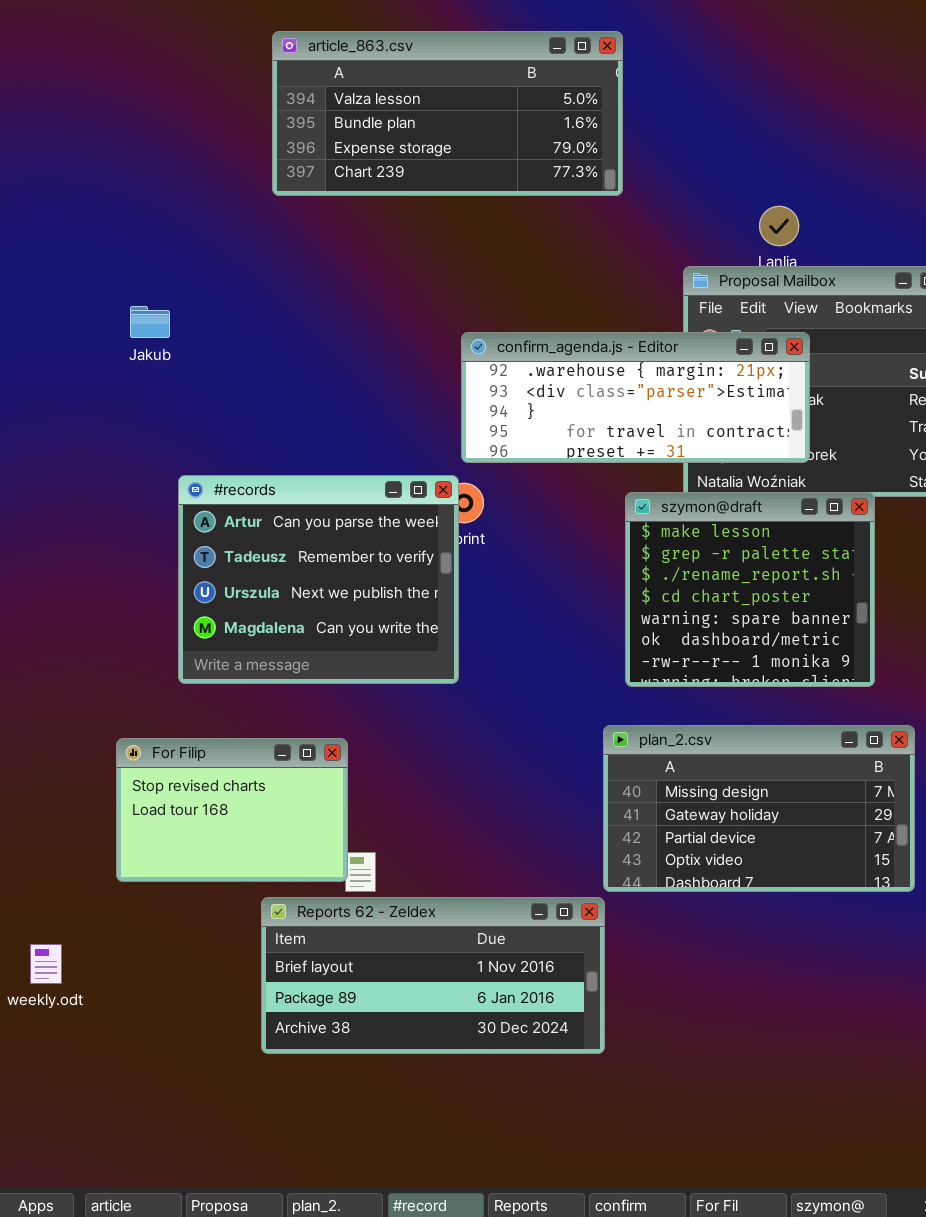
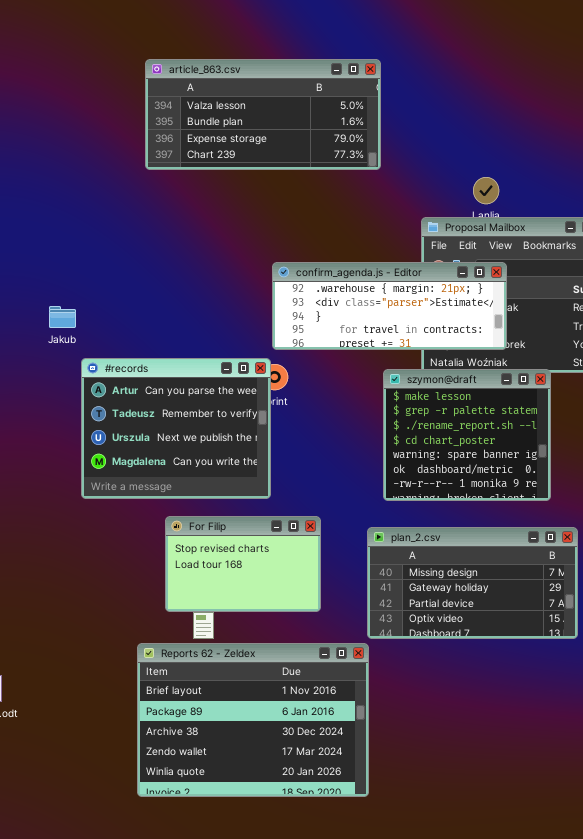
Jakub: [130,306,170,338] -> [49,306,76,328], moved
For Filip: [116,738,348,882] -> [165,516,321,612], moved
Reports 62 - Zeldex: [261,897,605,1054] -> [137,643,369,797], resized

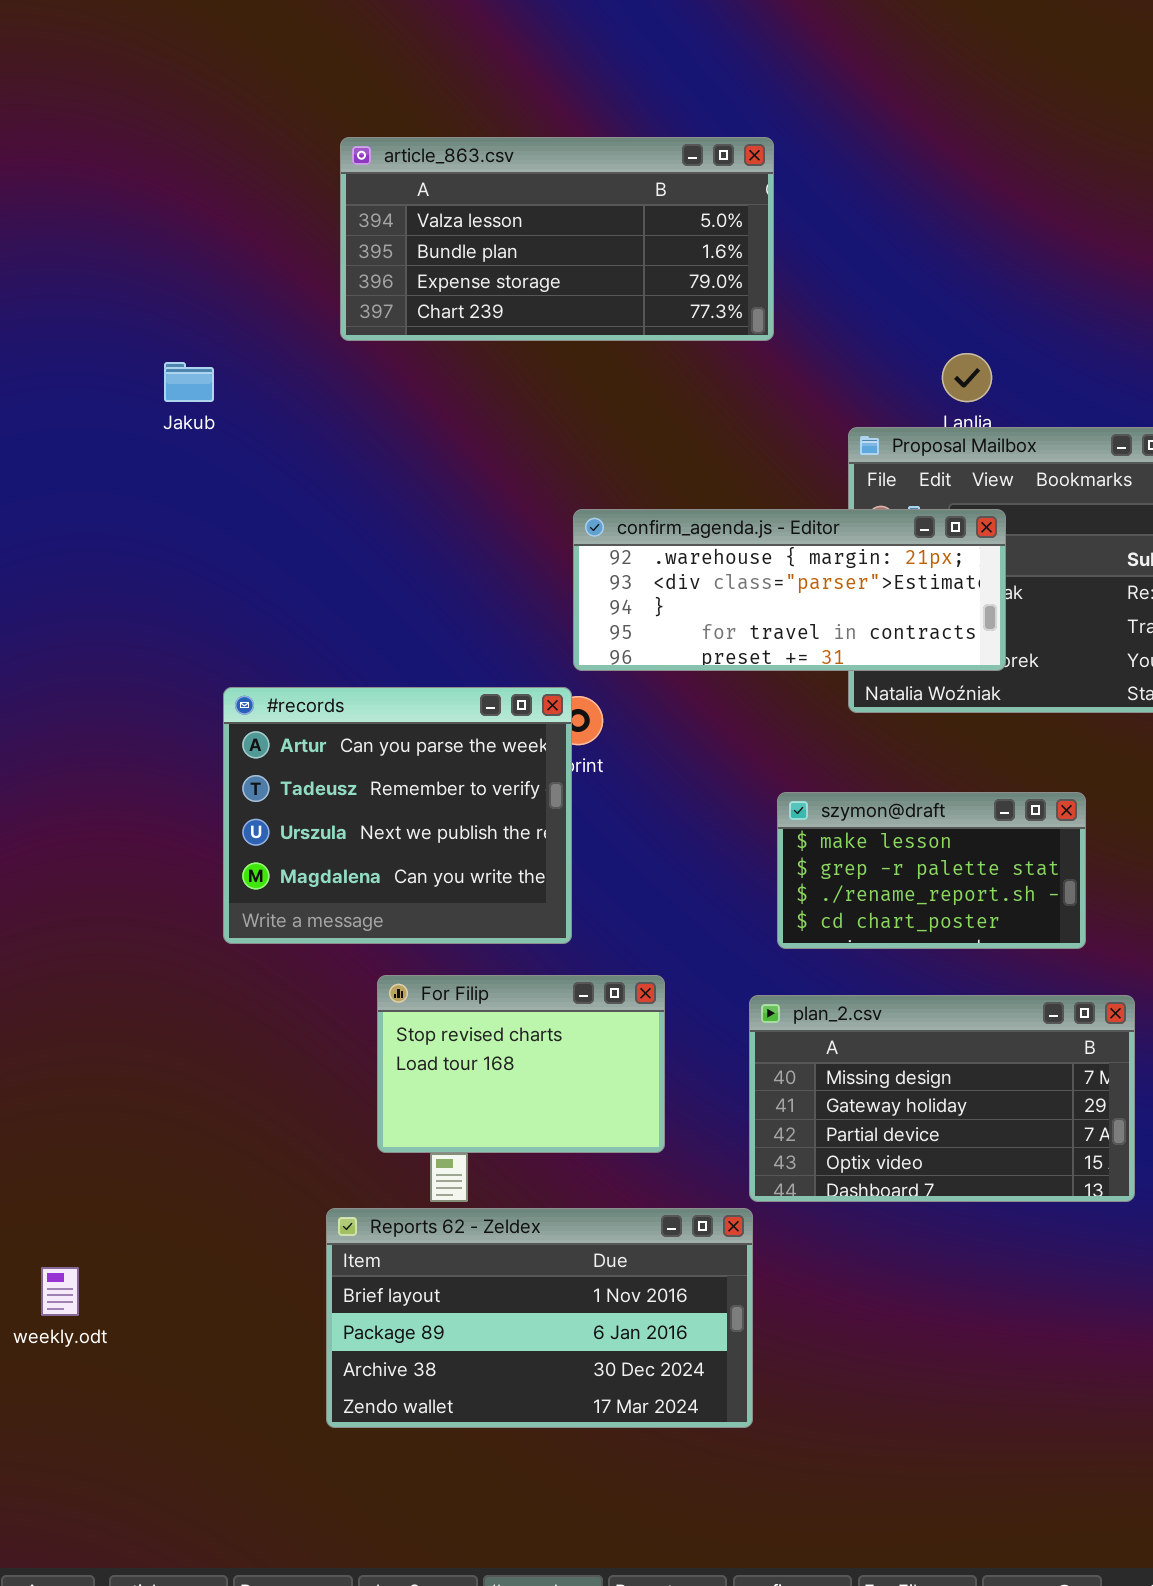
Jakub: [49,306,76,328] -> [164,362,214,402], moved
szymon@draft: [383,369,551,501] -> [777,792,1086,949], resized
Reports 62 - Zeldex: [137,643,369,797] -> [326,1208,753,1428], resized

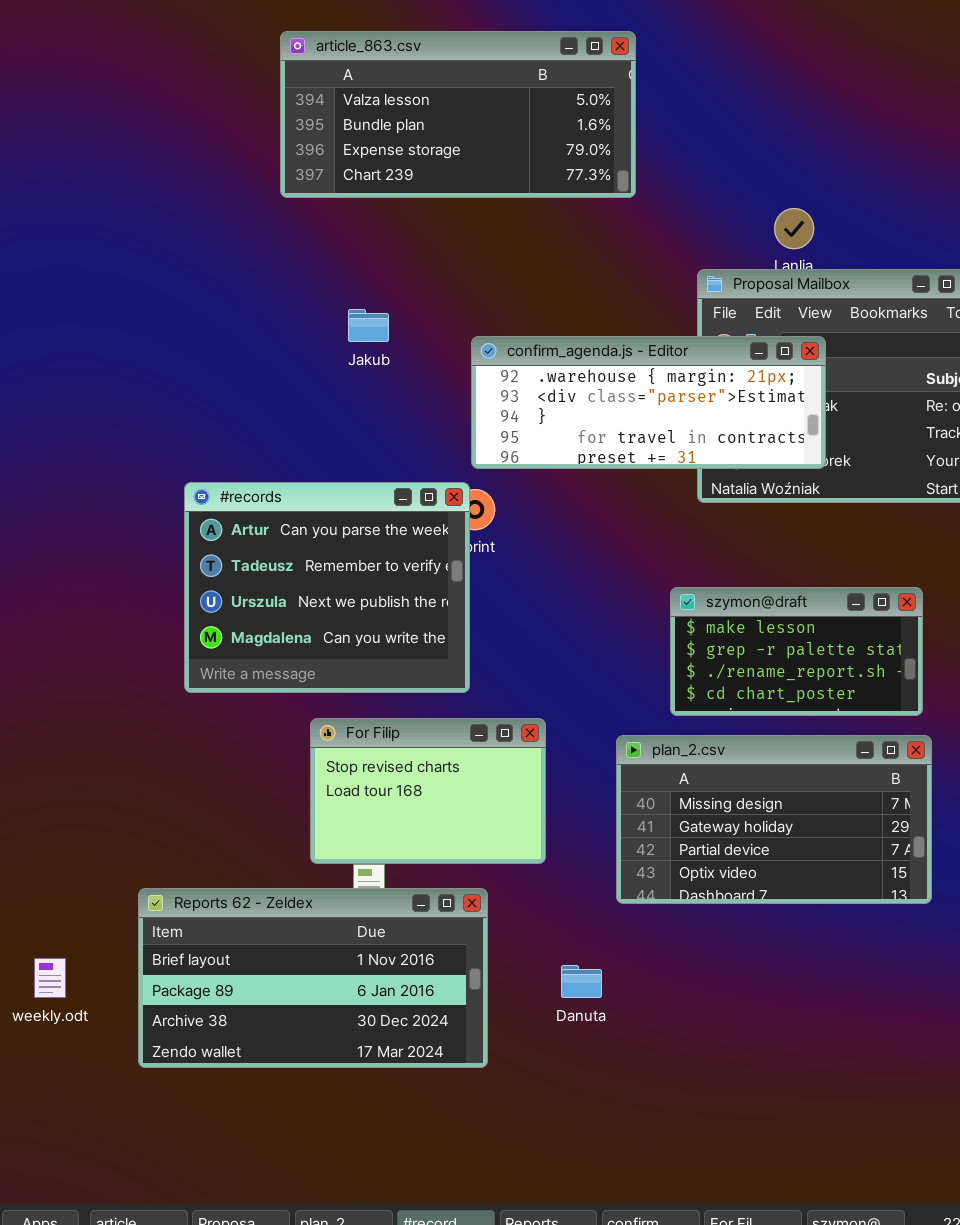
Jakub: [164,362,214,402] -> [348,309,389,342], moved
szymon@draft: [777,792,1086,949] -> [670,587,923,716], moved
Reports 62 - Zeldex: [326,1208,753,1428] -> [138,888,488,1068], moved

